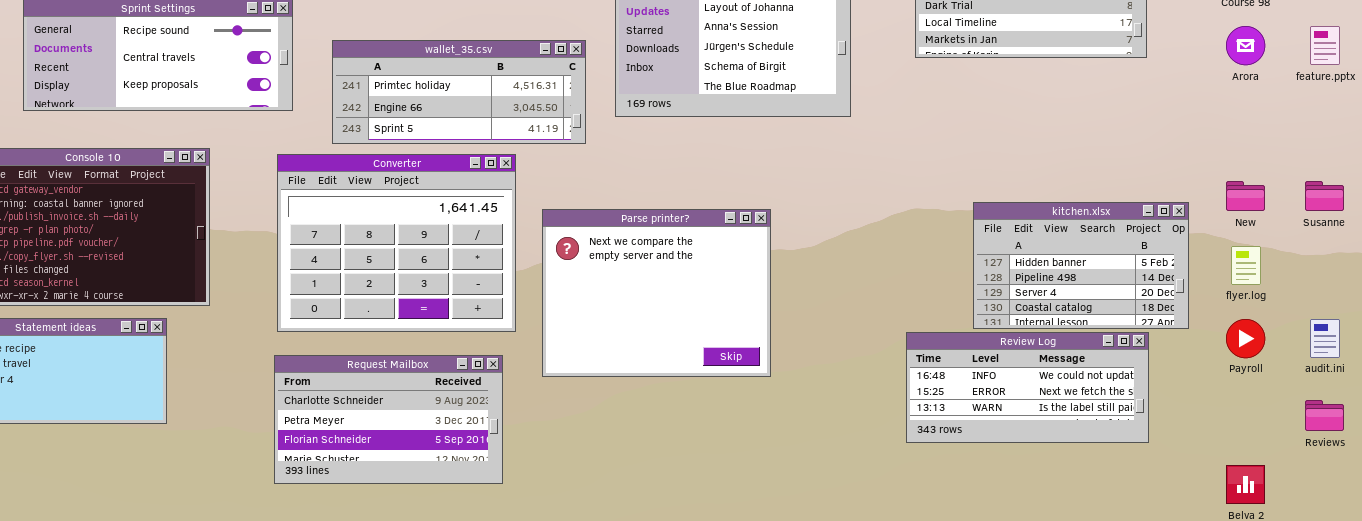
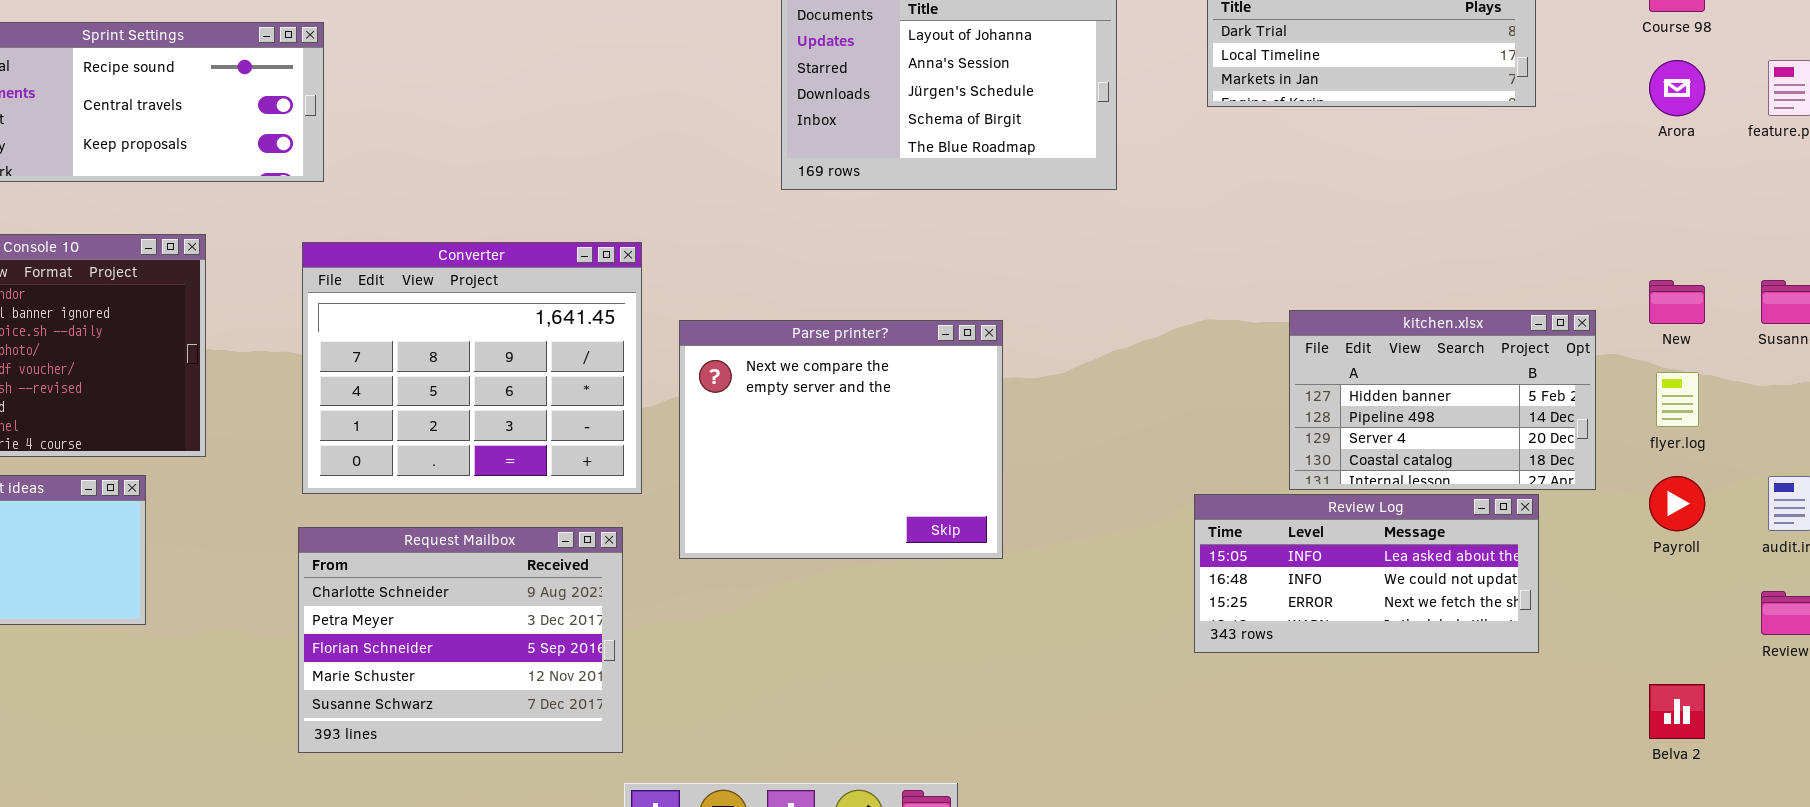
wallet_35.csv: [332,40,586,144] -> none, closed
Review Log: [906,332,1149,443] -> [1194,494,1539,653], scrolled up 1 row
Request Mailbox: [274,355,503,484] -> [298,527,623,753], resized

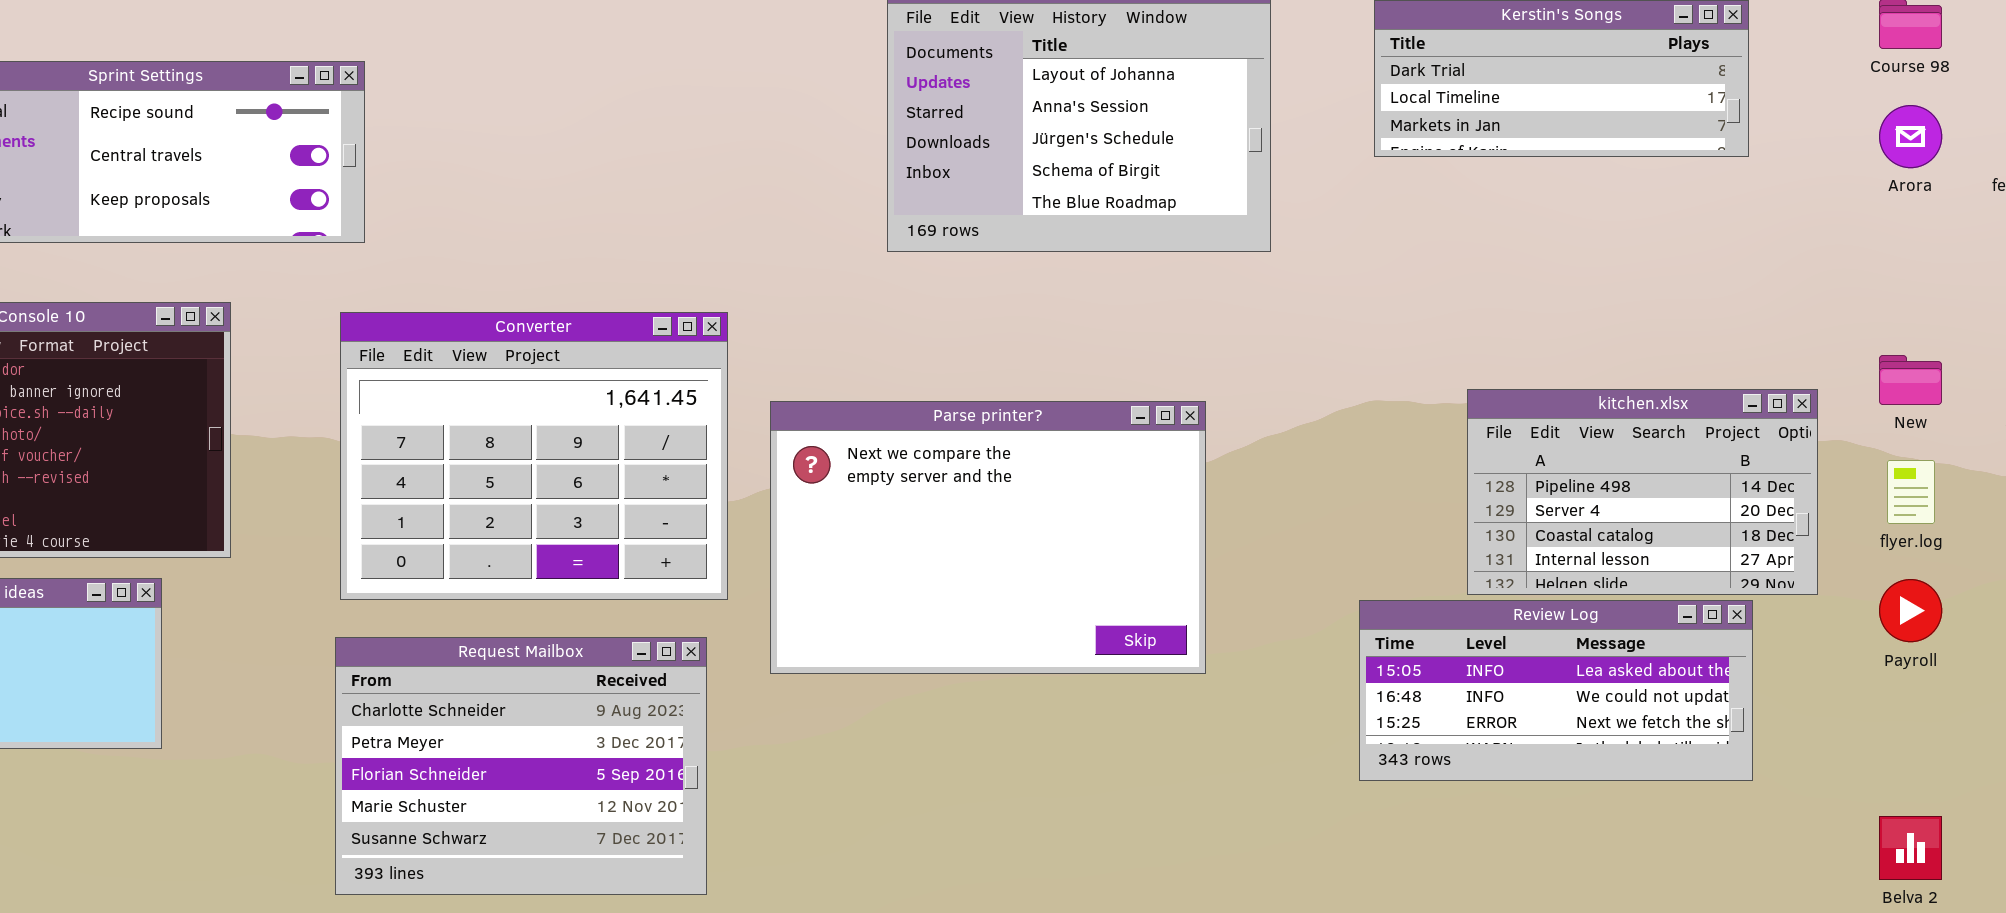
kitchen.xlsx: [1289,310,1596,490] -> [1467,389,1818,595], scrolled down 1 row
Parse printer?: [679,320,1003,559] -> [770,401,1206,674], resized

